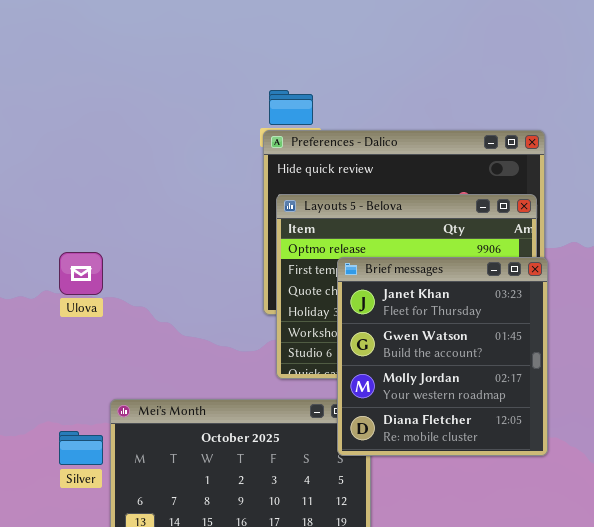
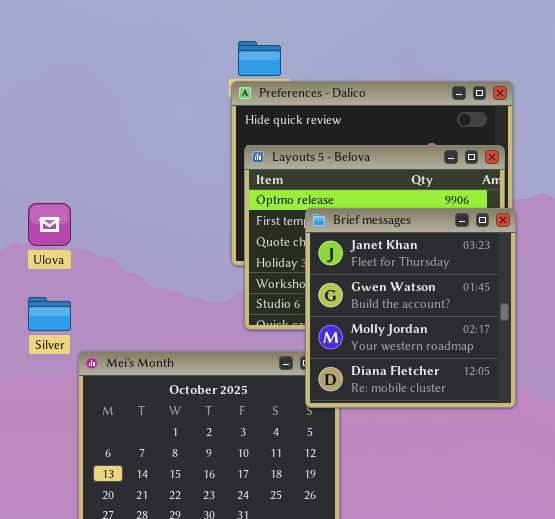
Silver: [59,431,103,465] -> [28,297,71,331], moved

